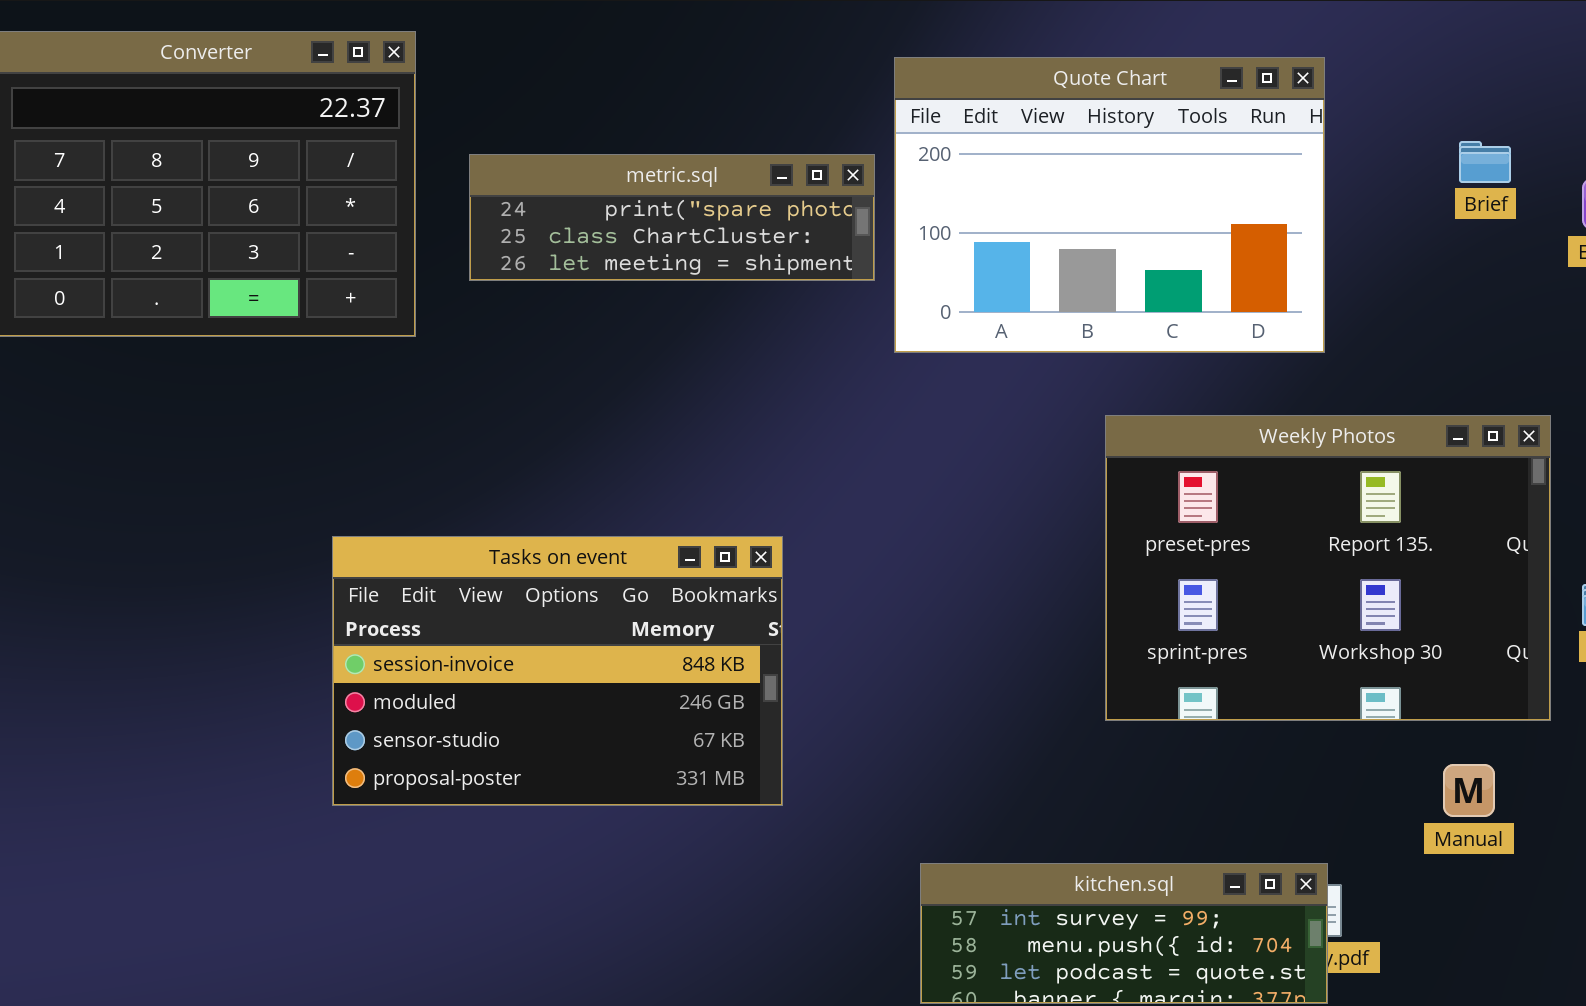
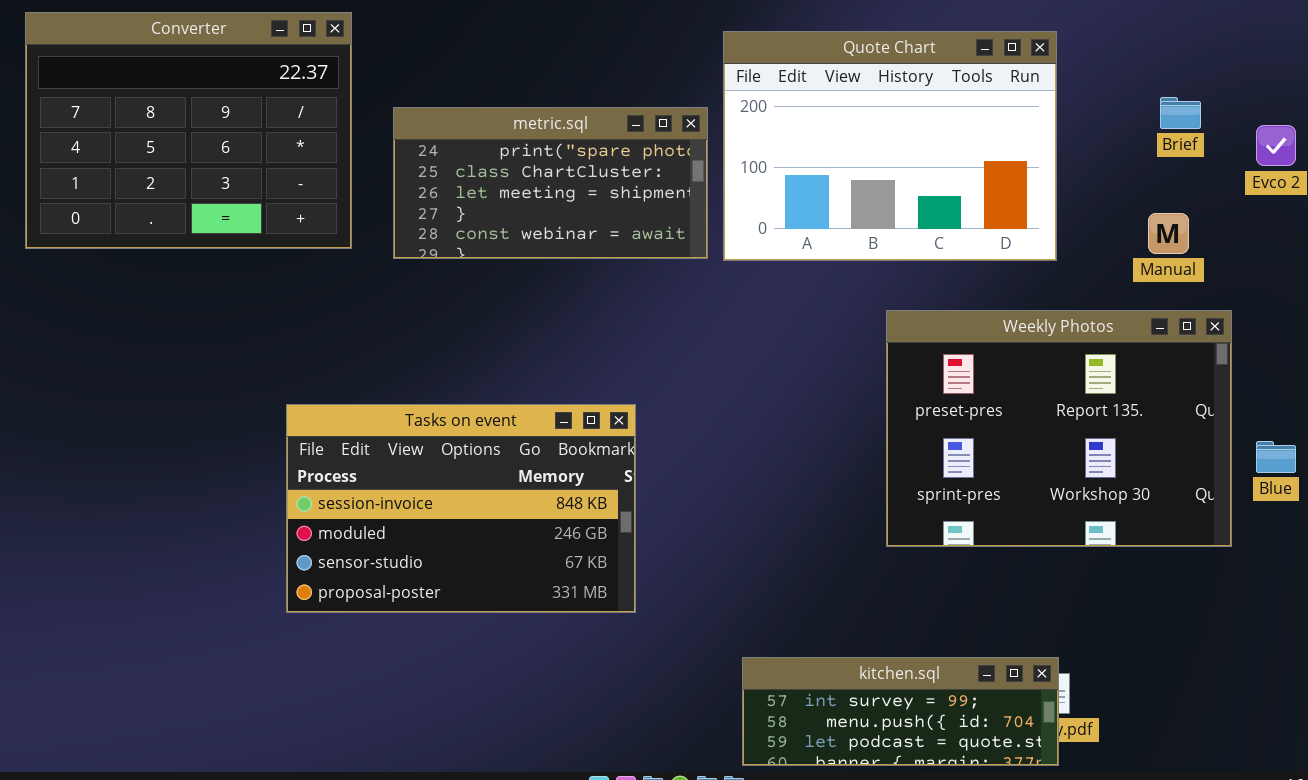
metric.sql: [469,154,875,281] -> [393,107,708,259], resized
Manual: [1443,764,1495,817] -> [1148,213,1189,254], moved

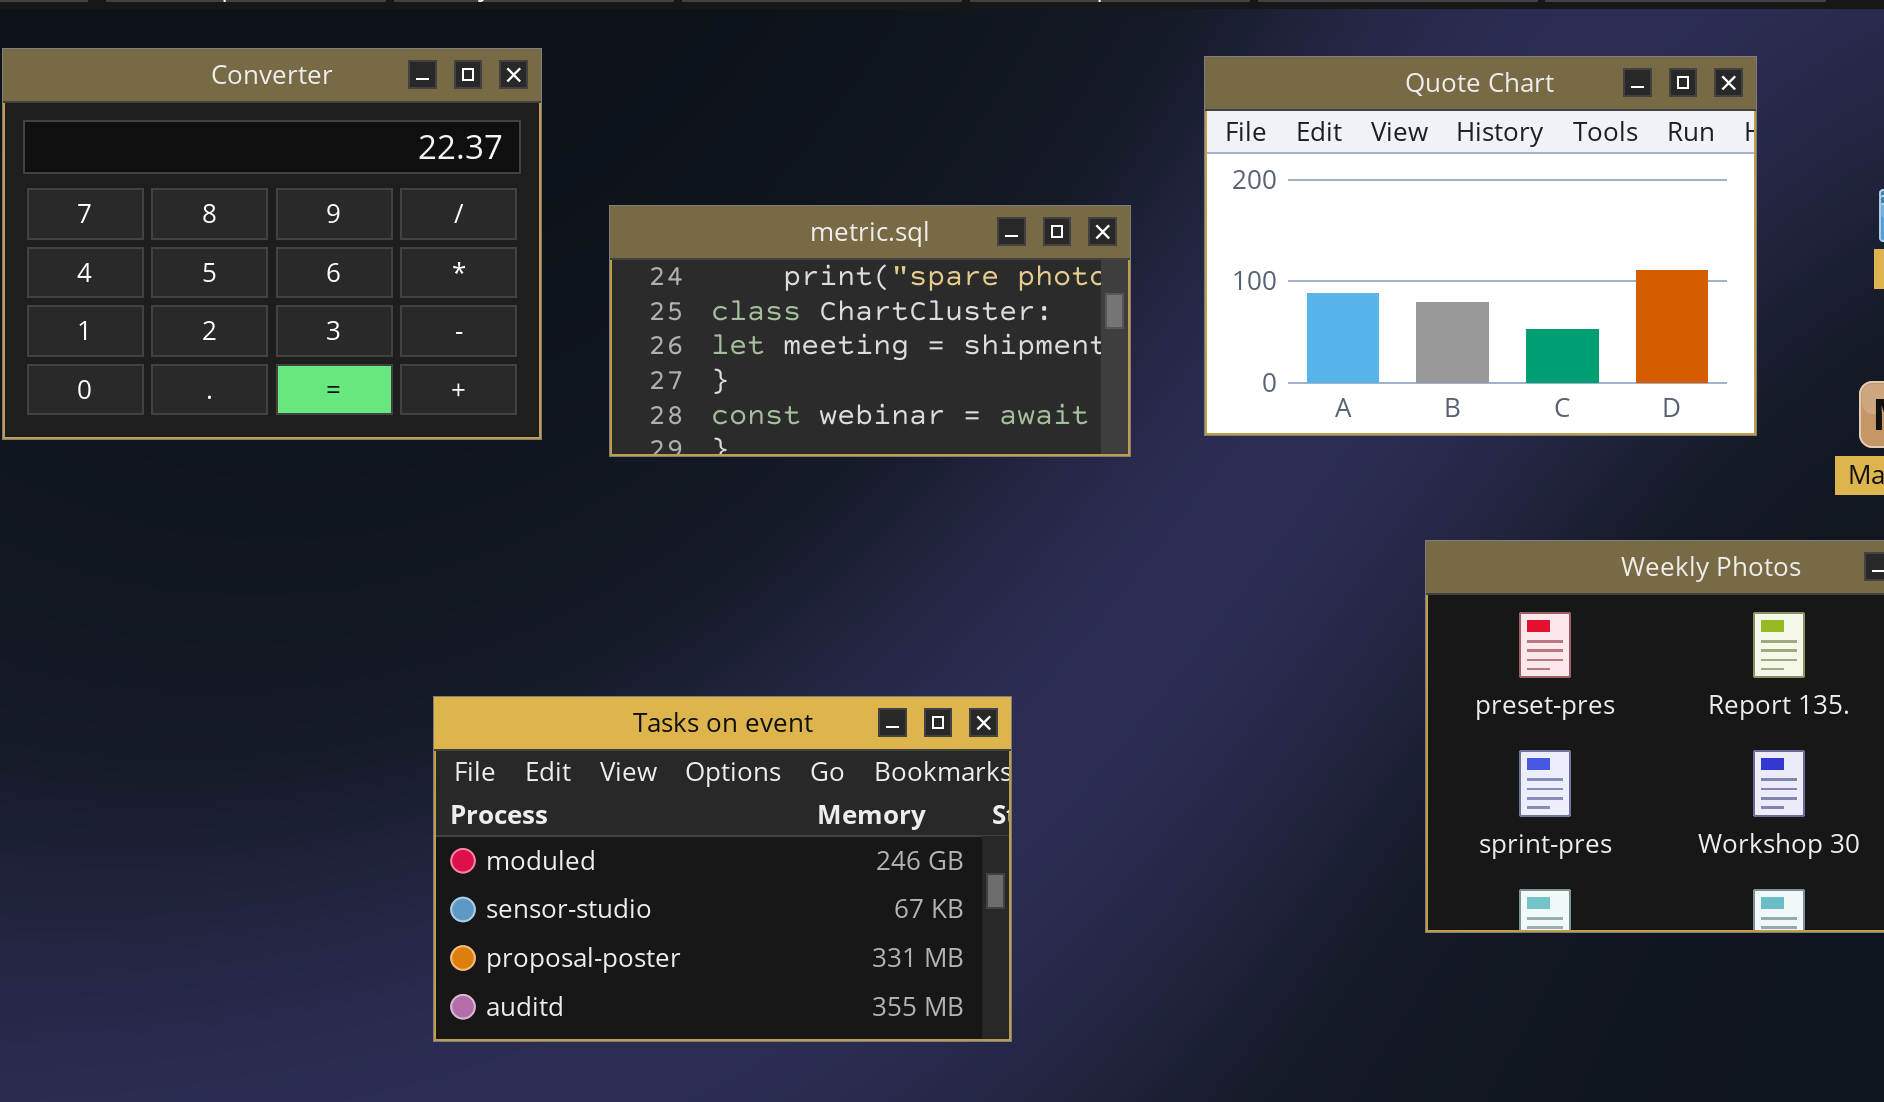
Quote Chart: [723,31,1057,261] -> [1204,56,1757,436], moved
Tasks on event: [286,404,636,613] -> [433,696,1012,1042], scrolled down 1 row

